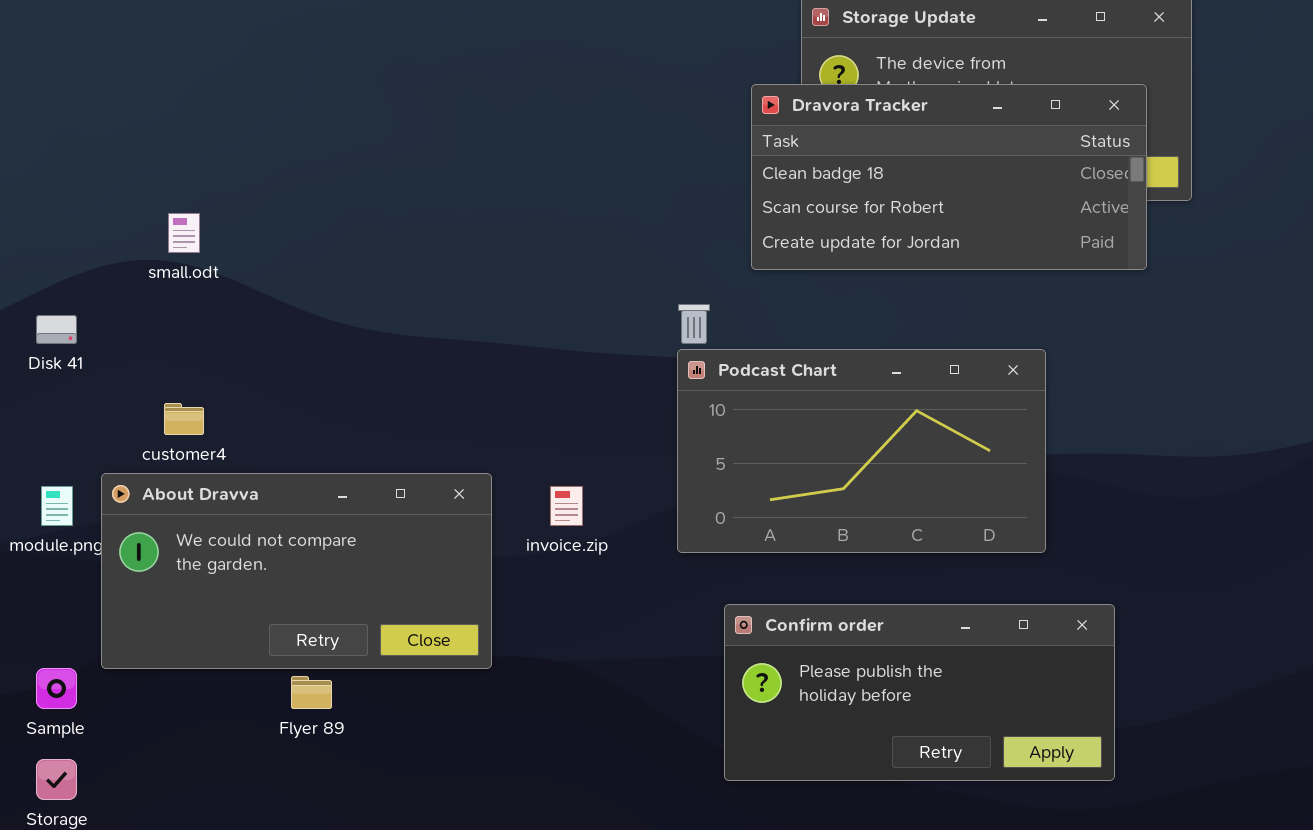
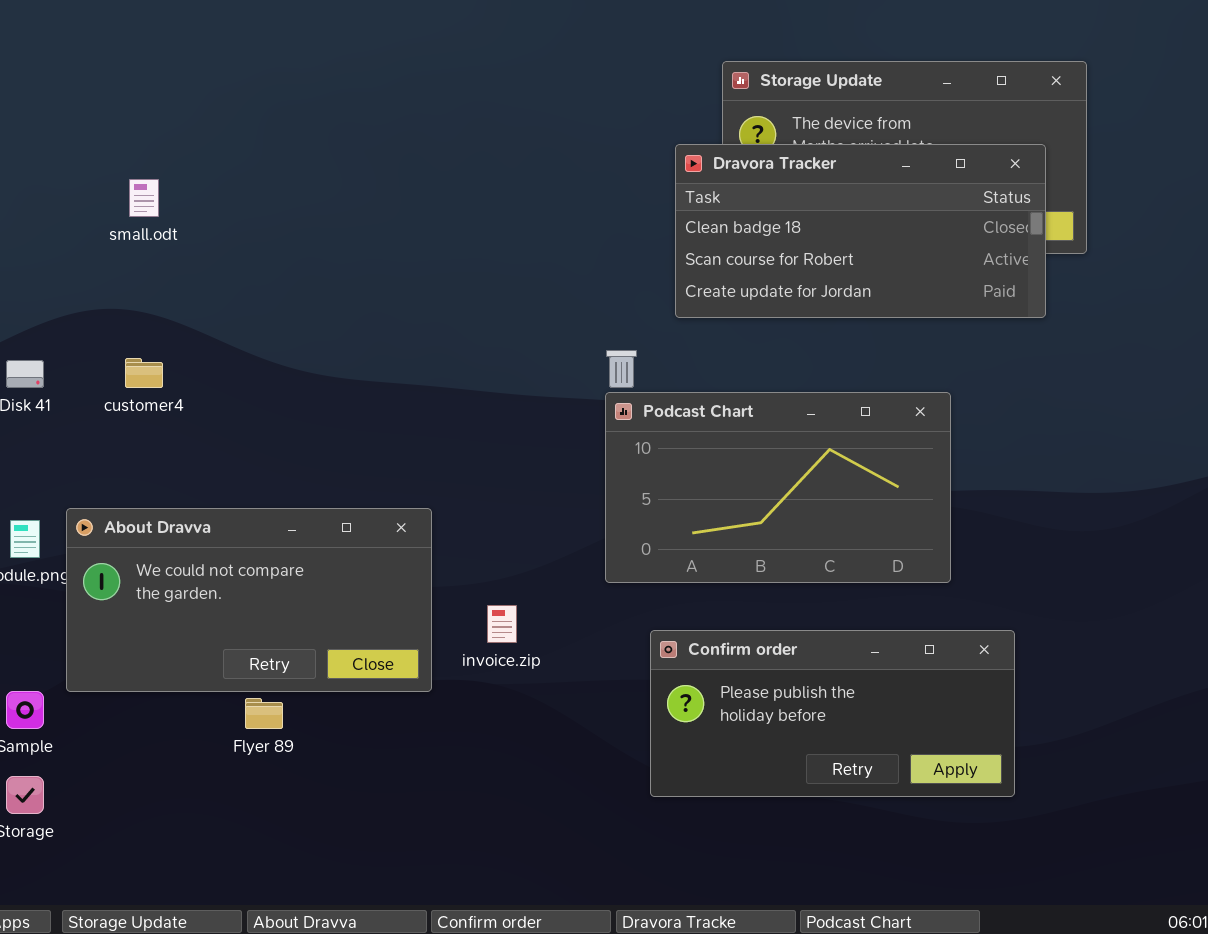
small.odt: [168,213,200,253] -> [129,179,159,217], moved
customer4: [164,403,204,435] -> [125,358,163,388], moved
invoice.zip: [550,486,583,526] -> [487,605,517,643], moved

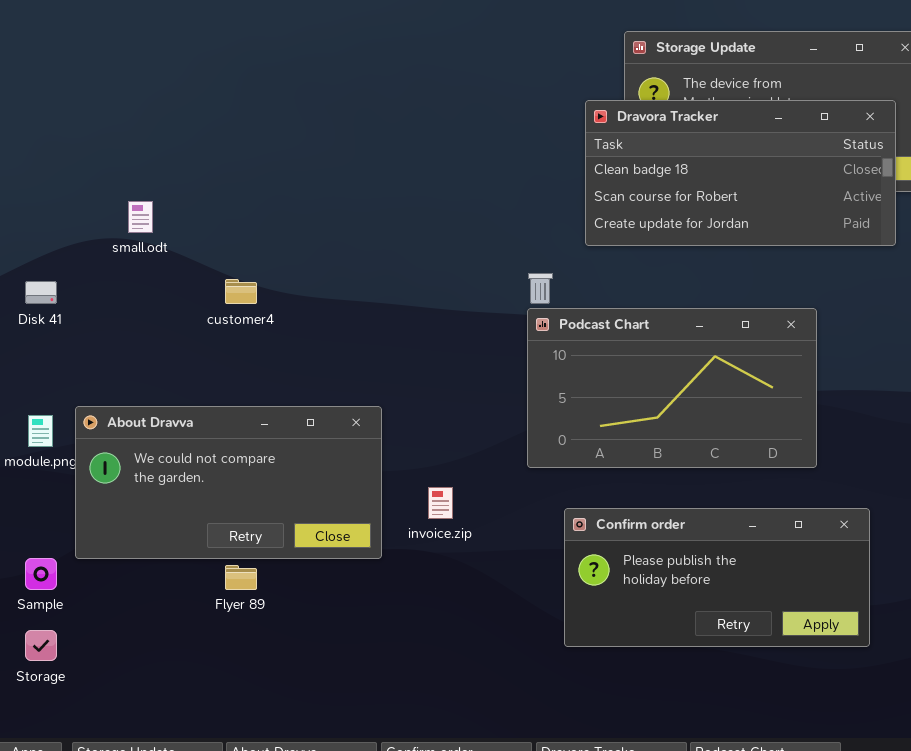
small.odt: [129,179,159,217] -> [128,201,153,233], moved
customer4: [125,358,163,388] -> [225,279,257,304], moved

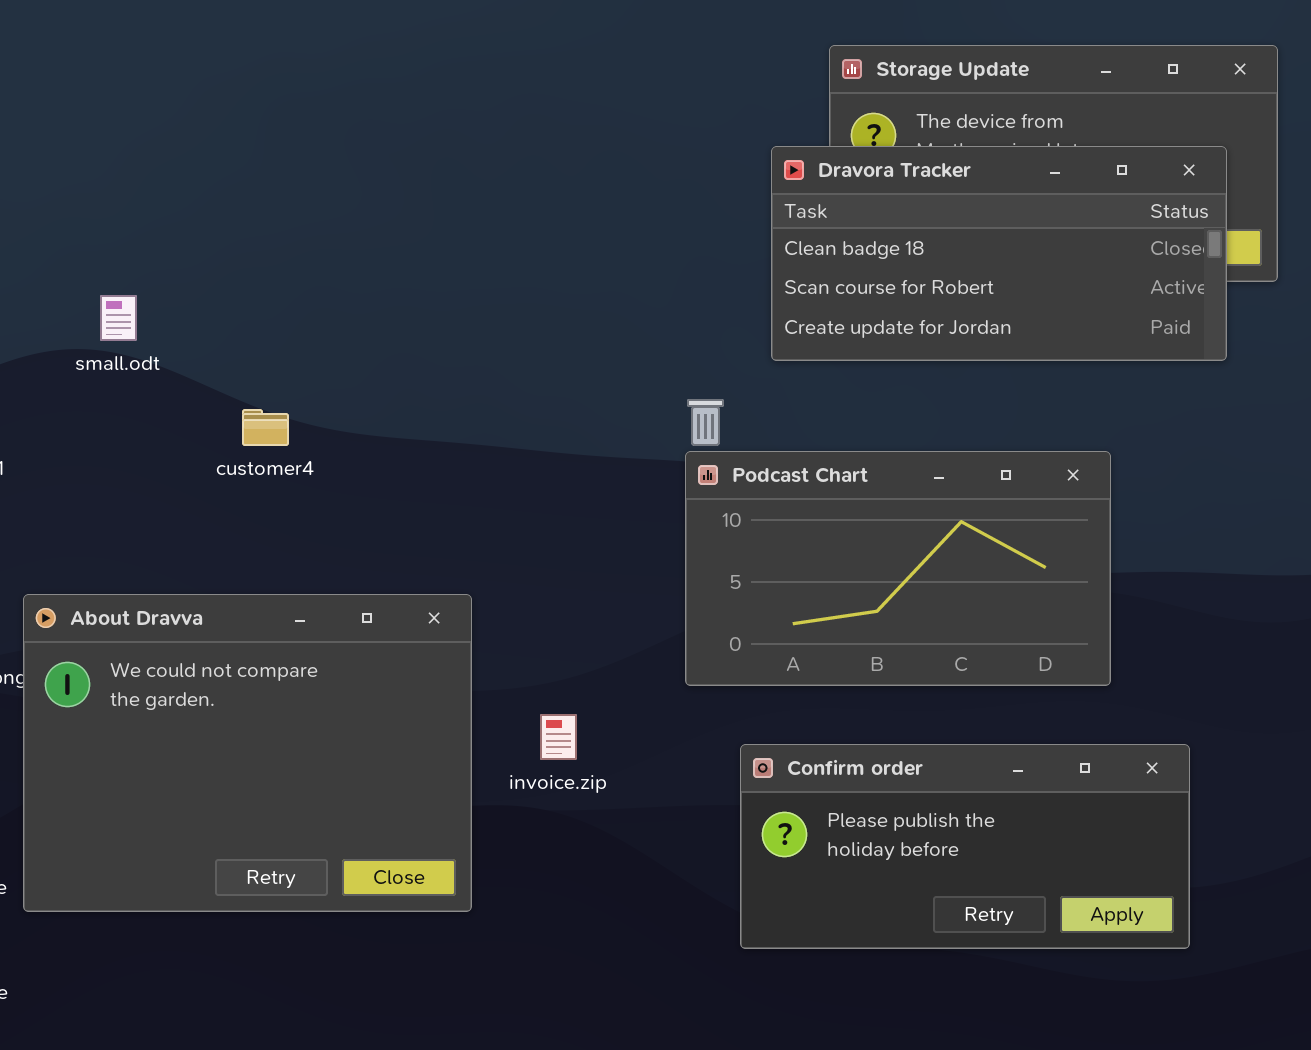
About Dravva: [75,406,382,559] -> [23,594,472,912], resized

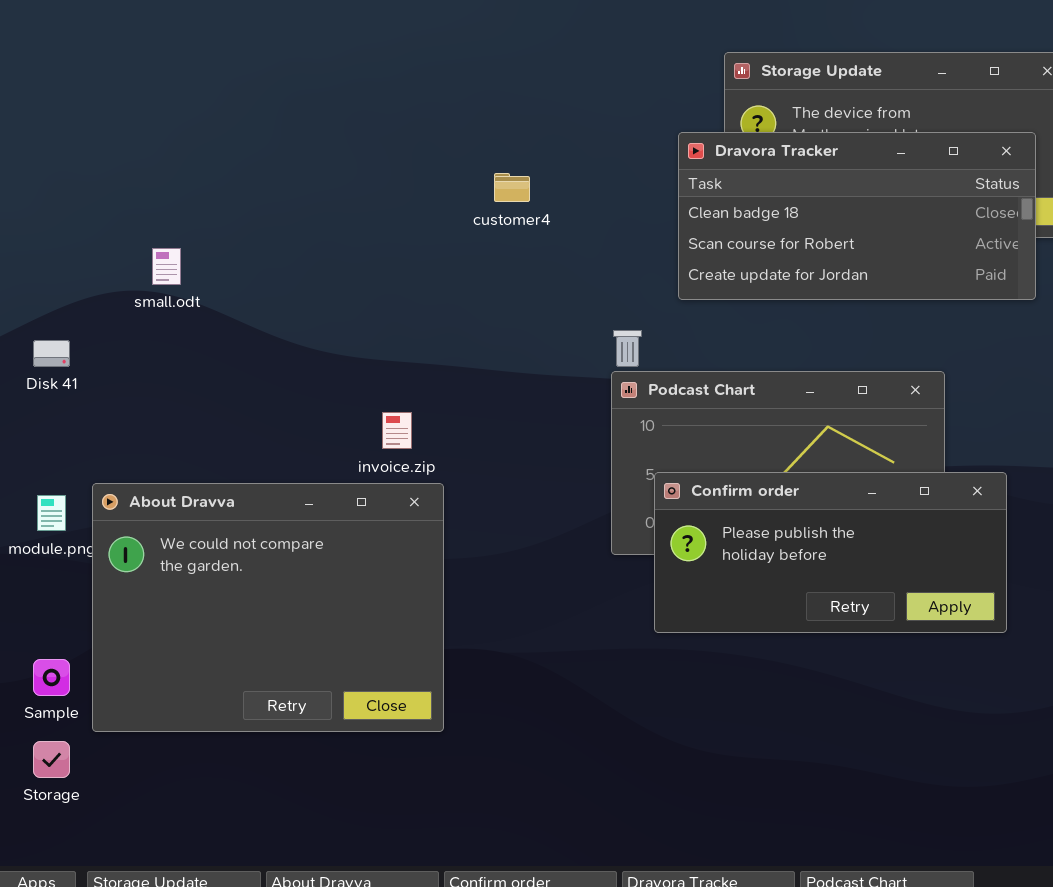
customer4: [242,409,289,446] -> [494,173,530,202], moved
invoice.zip: [540,714,577,760] -> [382,412,412,449], moved
Confirm order: [740,744,1190,949] -> [654,472,1007,633], moved

